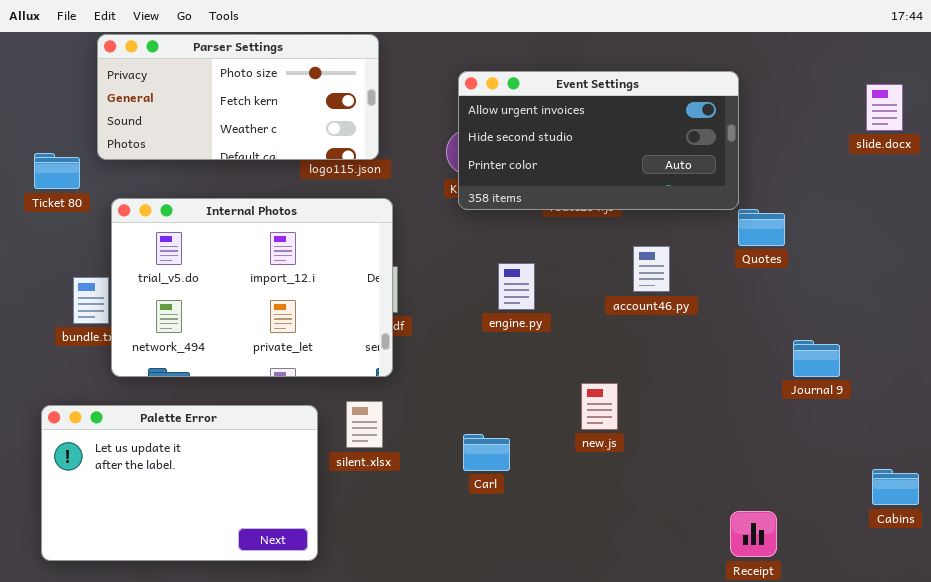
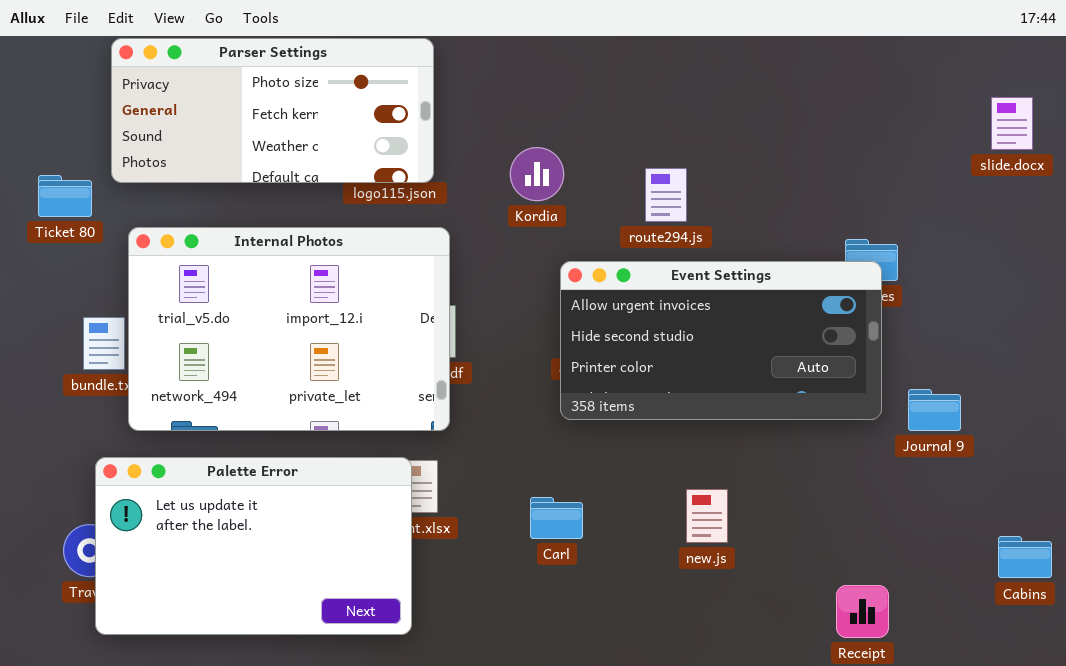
Event Settings: [458,71,739,210] -> [560,261,882,420], moved
new.js: [581,383,618,430] -> [686,489,728,543], moved
Palette Error: [41,405,318,561] -> [95,457,412,635], moved

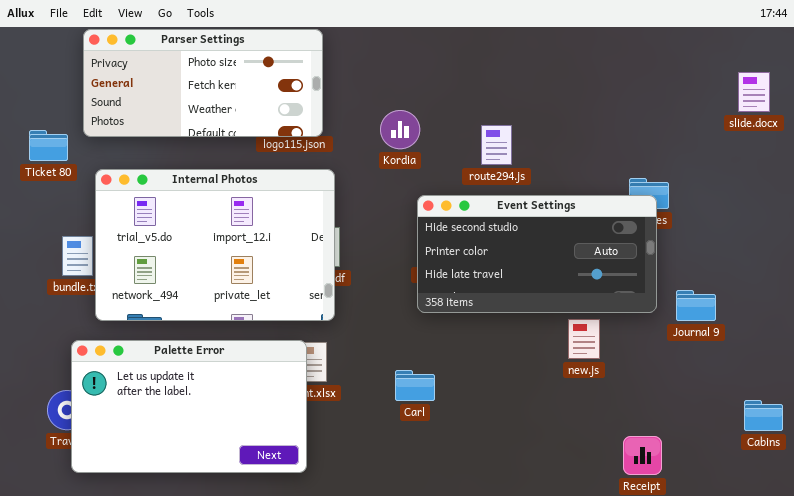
Event Settings: [560,261,882,420] -> [417,195,657,313], scrolled down 1 row
new.js: [686,489,728,543] -> [568,319,600,359], moved

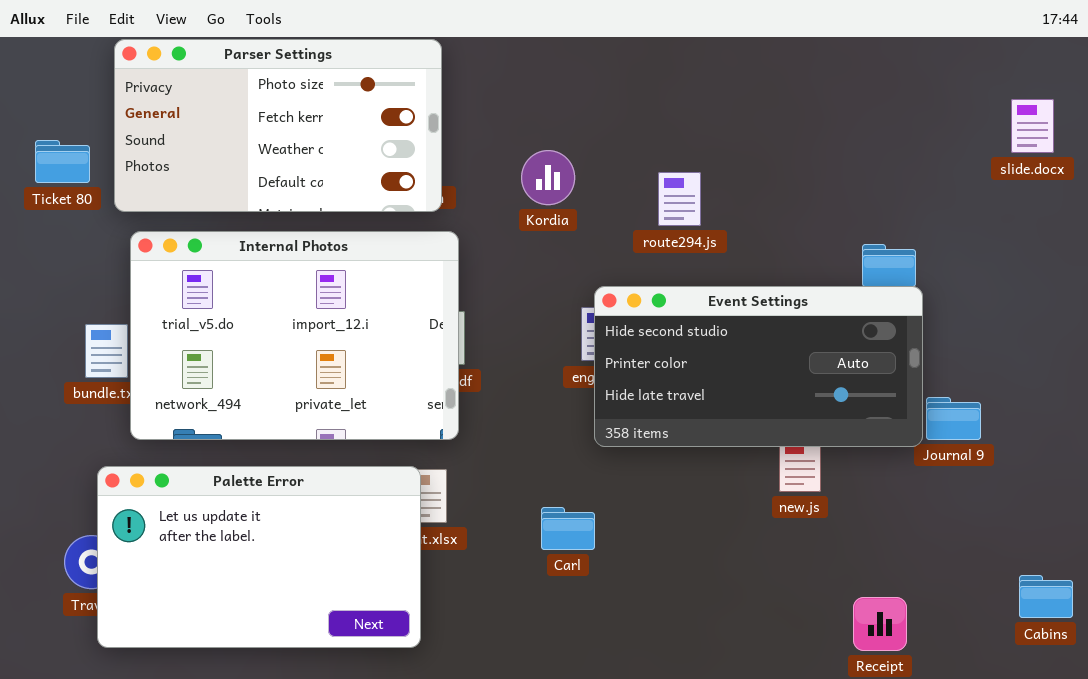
Parser Settings: [83,29,323,137] -> [114,39,442,212], resized
Ticket 80: [29,130,68,161] -> [35,140,90,183], moved
Event Settings: [417,195,657,313] -> [594,286,923,447], moved
Cabins: [744,400,783,431] -> [1019,575,1073,618], moved

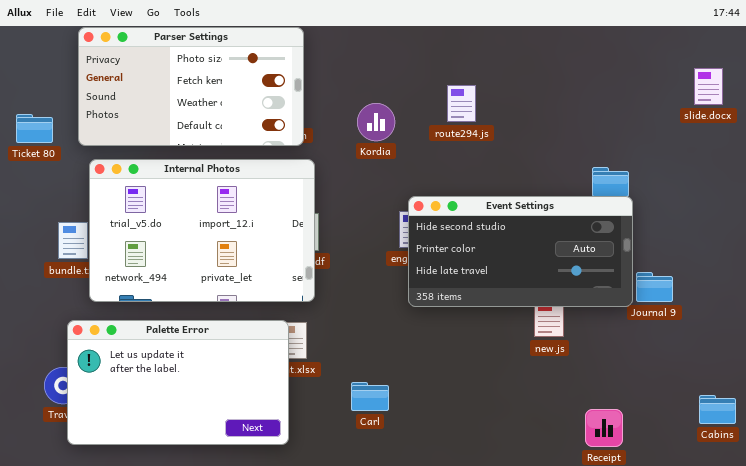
Ticket 80: [35,140,90,183] -> [16,114,53,143], moved
route294.js: [658,172,701,226] -> [447,85,476,122], moved
Carl: [541,507,595,550] -> [351,382,389,411], moved

